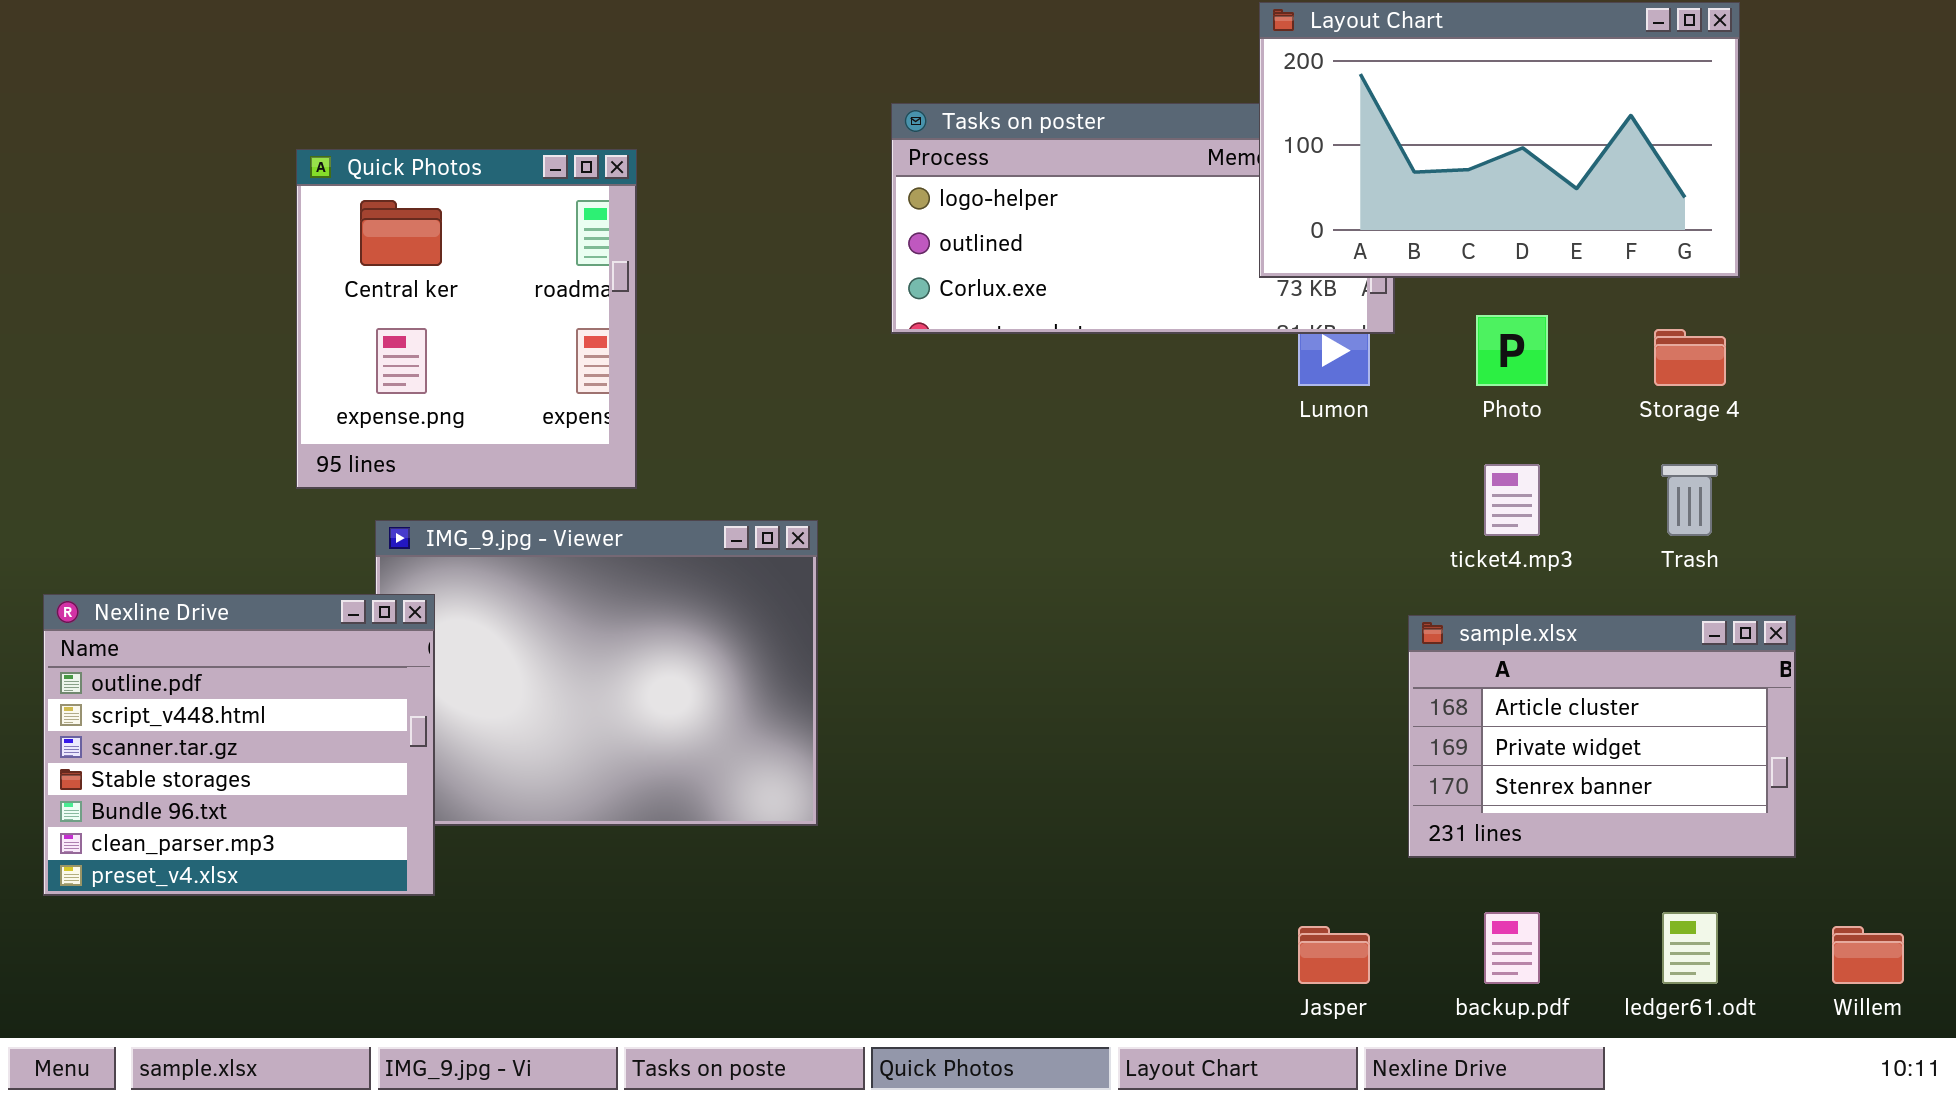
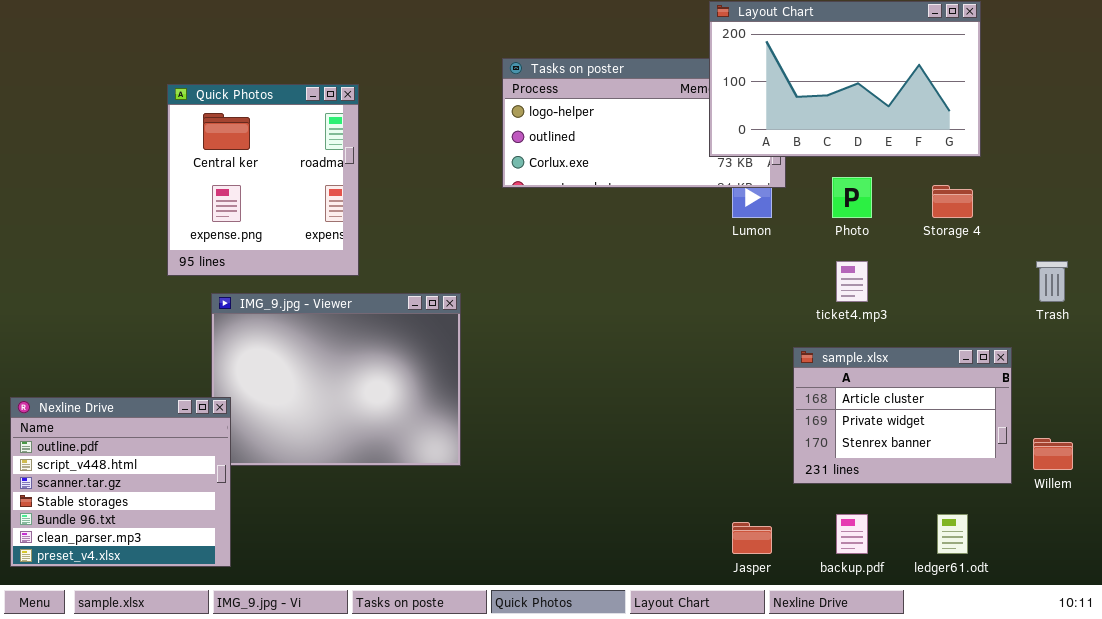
Trash: [1661,464,1718,536] -> [1036,261,1068,302], moved
Nexline Drive: [43,594,435,896] -> [10,397,231,567], moved
Willem: [1832,926,1904,984] -> [1033,438,1073,470], moved

